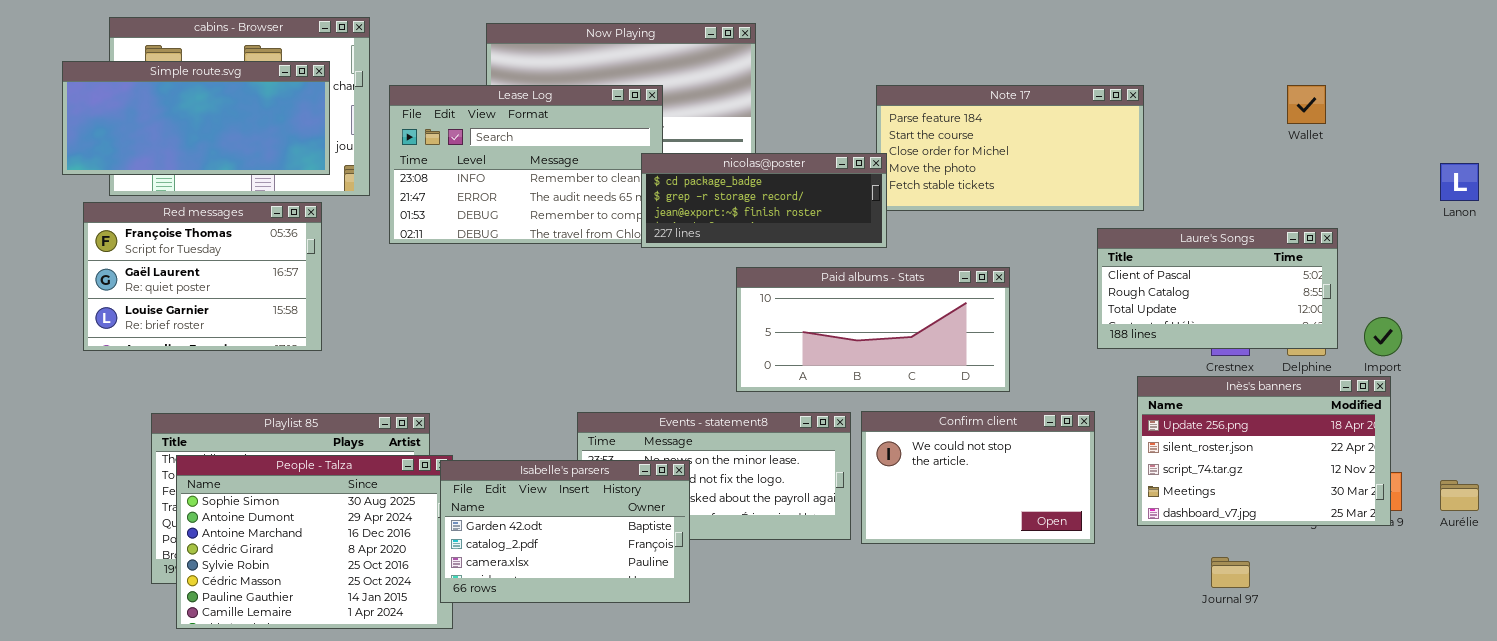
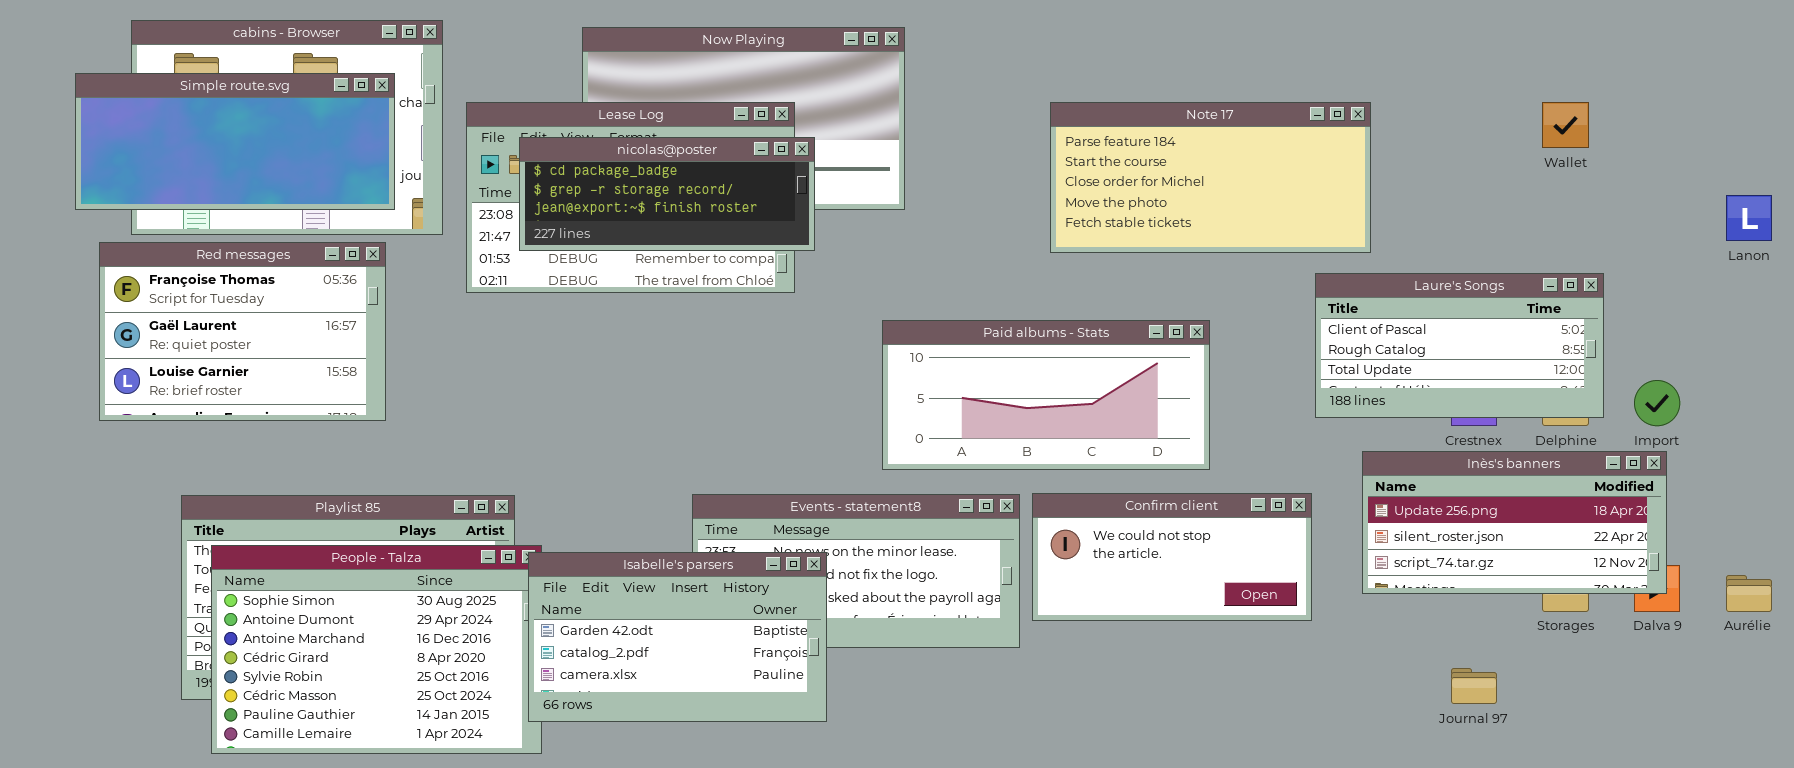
nicolas@poster: [641,153,887,248] -> [519,137,815,251], moved
Inès's banners: [1137,376,1391,526] -> [1362,451,1667,594], resized
Confirm client: [861,411,1095,544] -> [1032,493,1312,621], resized

